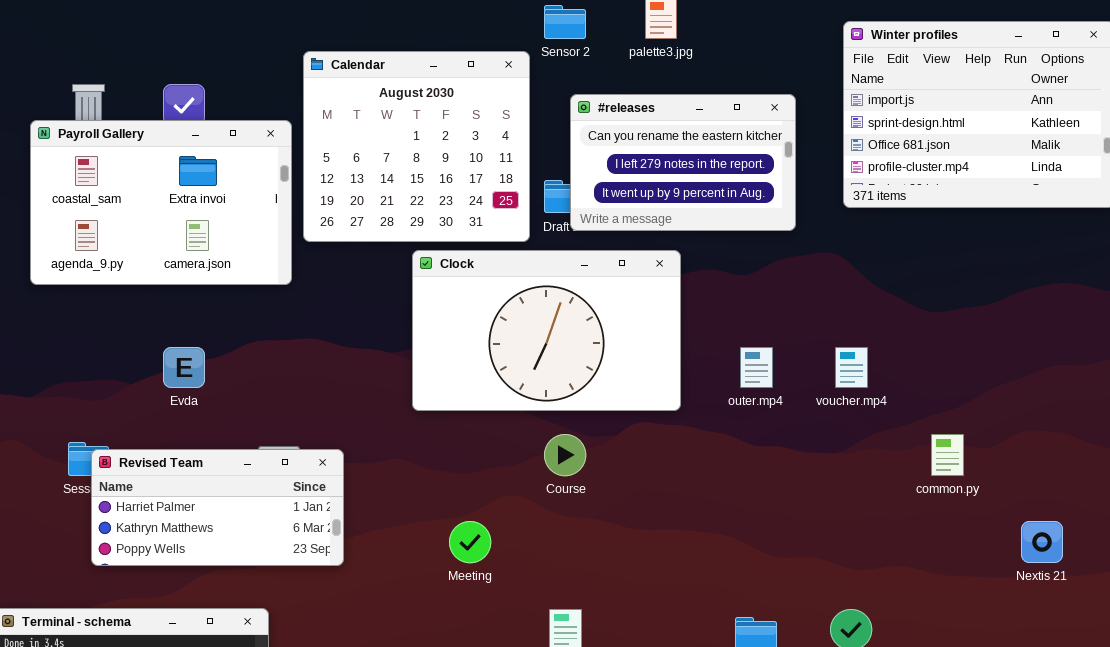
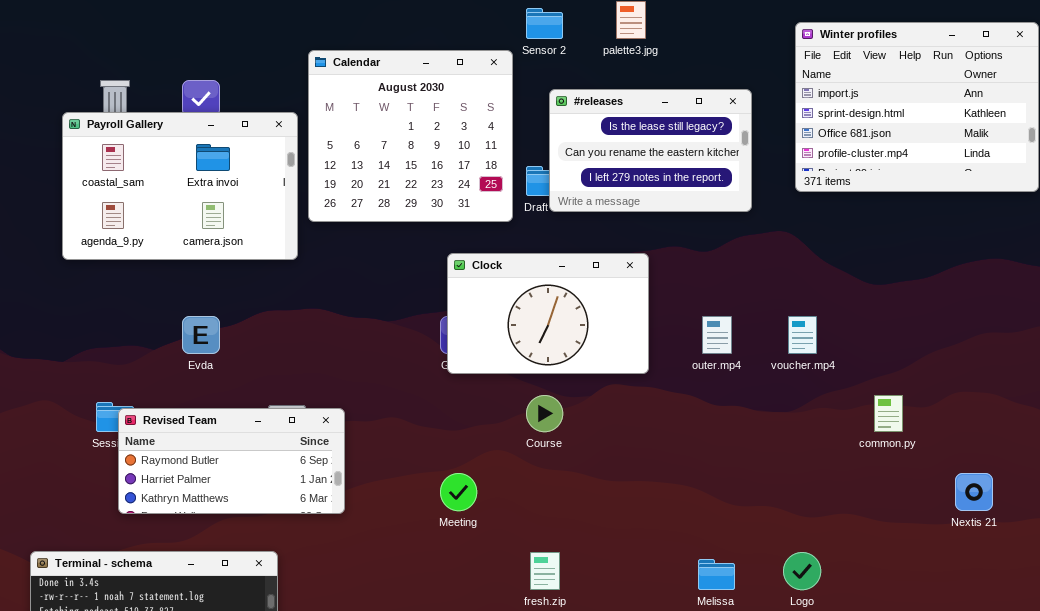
#releases: [570,94,796,231] -> [549,89,752,212], scrolled up 1 row
Clock: [412,250,681,411] -> [447,253,649,374], resized
Revised Team: [91,449,344,566] -> [118,408,345,514], scrolled up 1 row

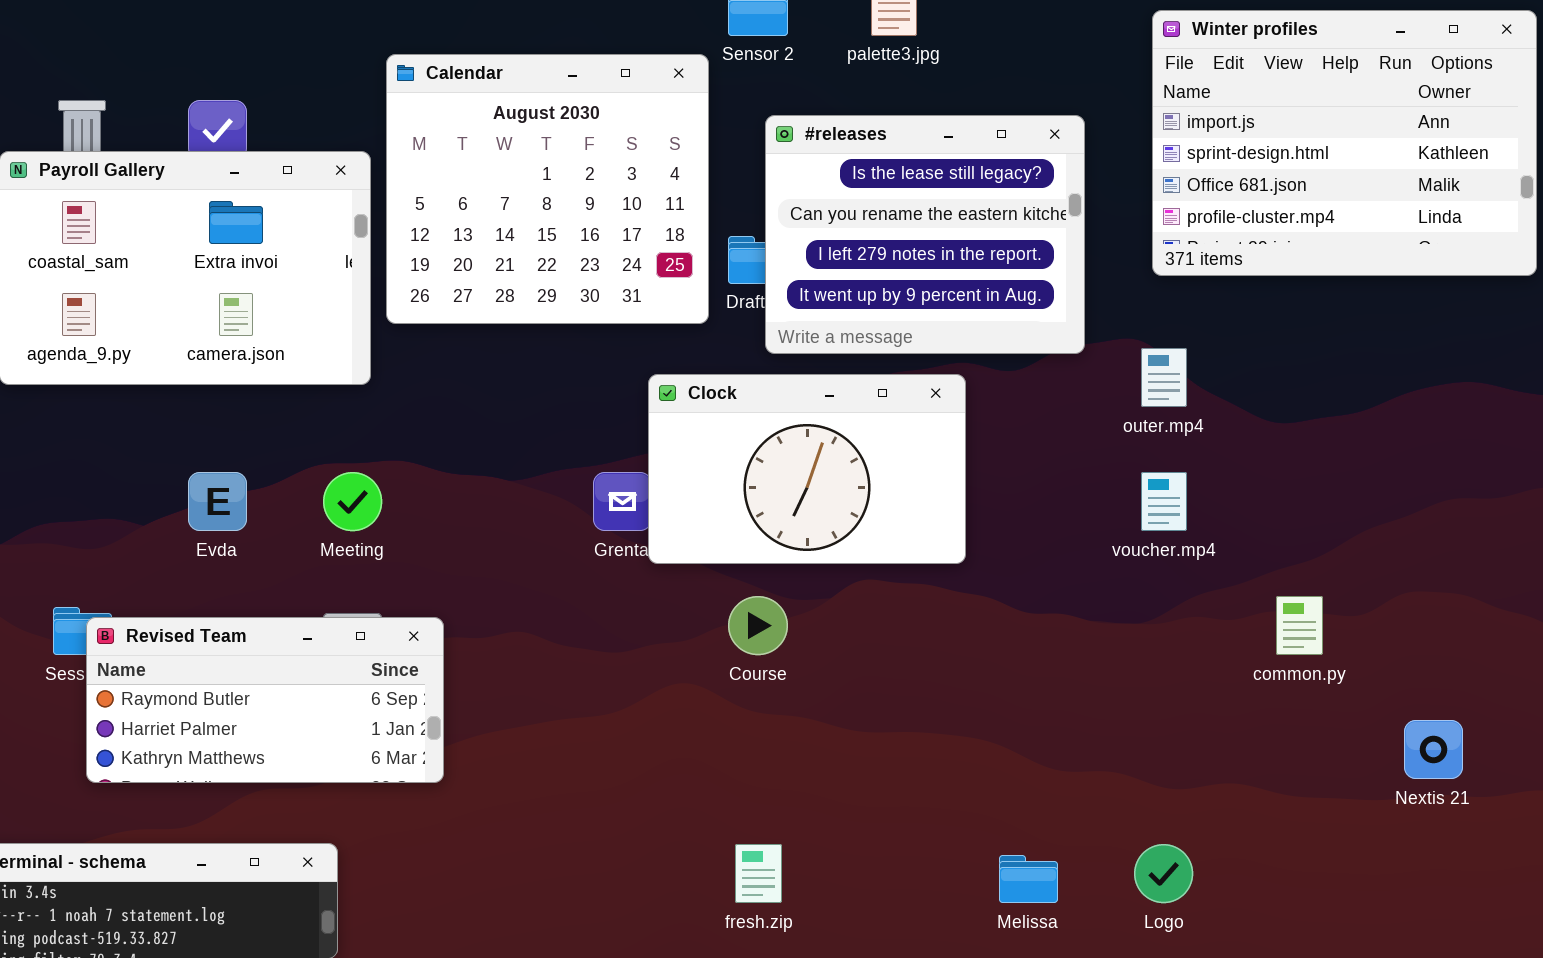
#releases: [549,89,752,212] -> [765,115,1085,354], resized
Clock: [447,253,649,374] -> [648,374,966,564], moved
outer.mp4: [702,316,732,354] -> [1141,348,1187,407], moved
Meeting: [440,473,477,511] -> [323,472,382,531], moved

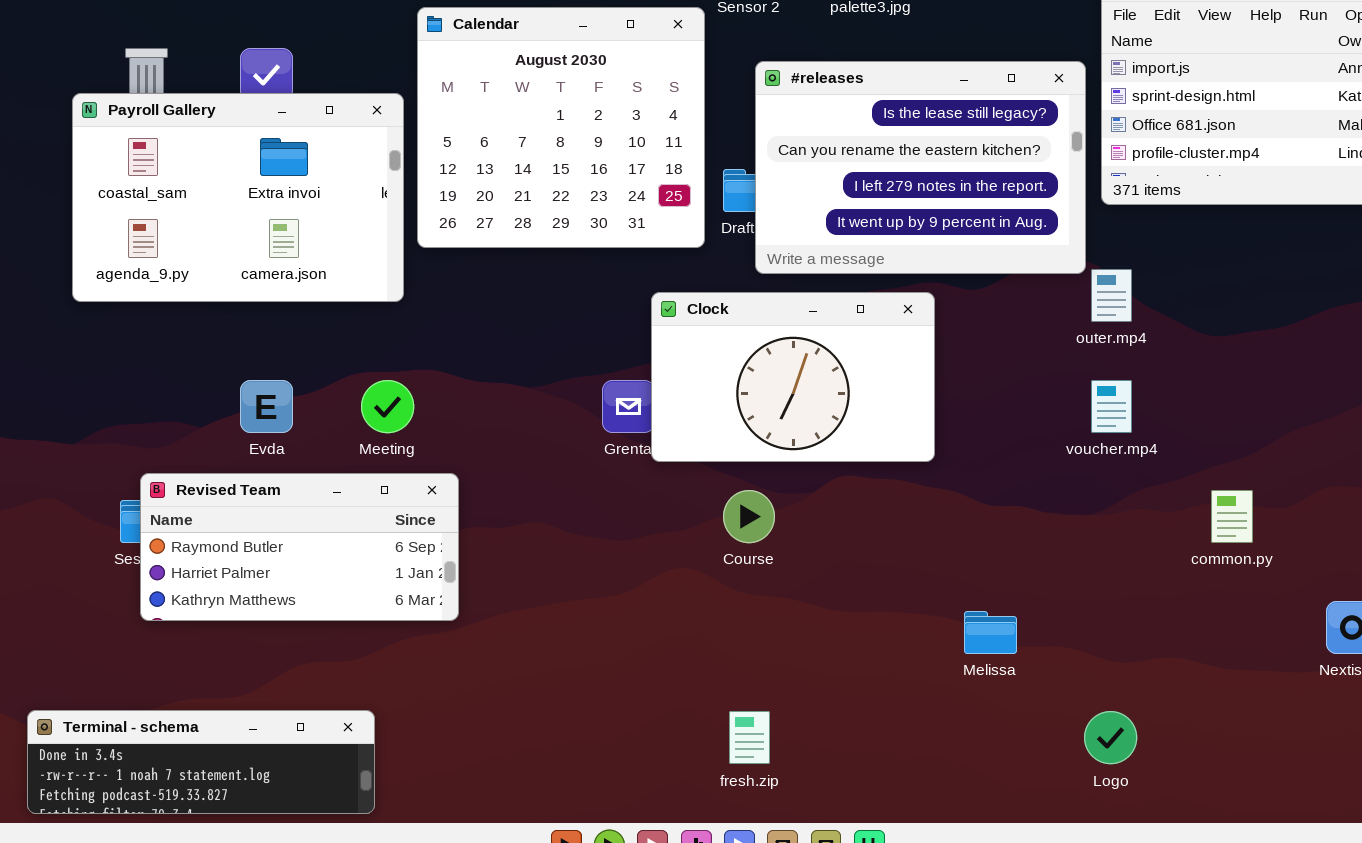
#releases: [765,115,1085,354] -> [755,61,1086,274], resized
Revised Team: [86,617,444,783] -> [140,473,459,621], moved
Melissa: [999,855,1058,903] -> [964,611,1017,654], moved

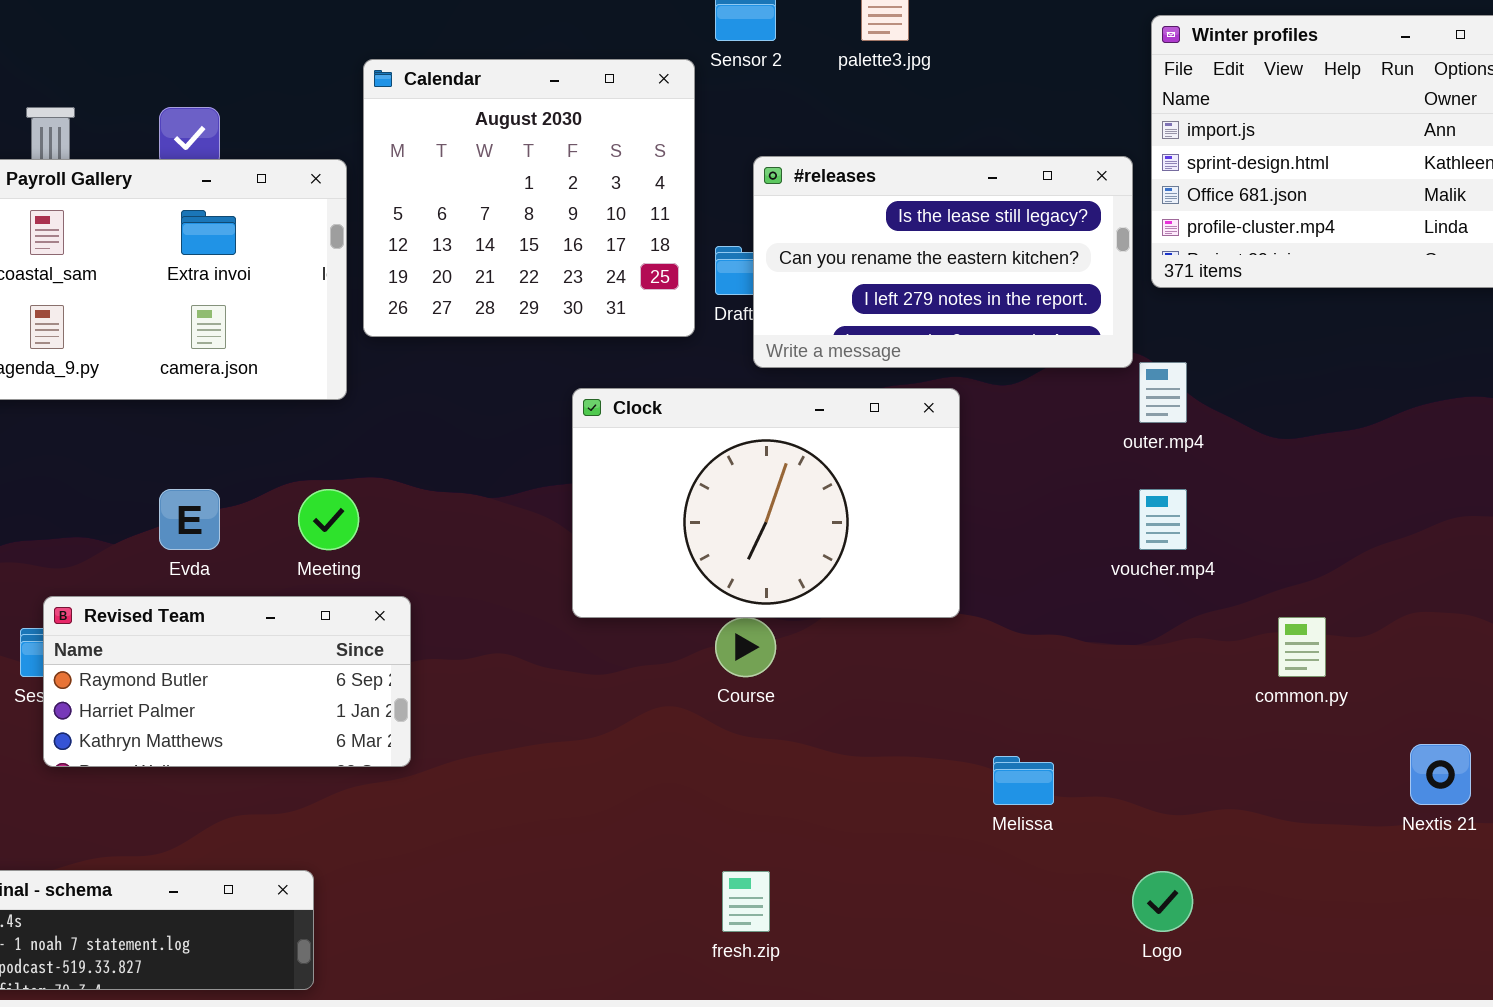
#releases: [755,61,1086,274] -> [753,156,1133,368], resized
Clock: [651,292,935,462] -> [572,388,960,618], resized

